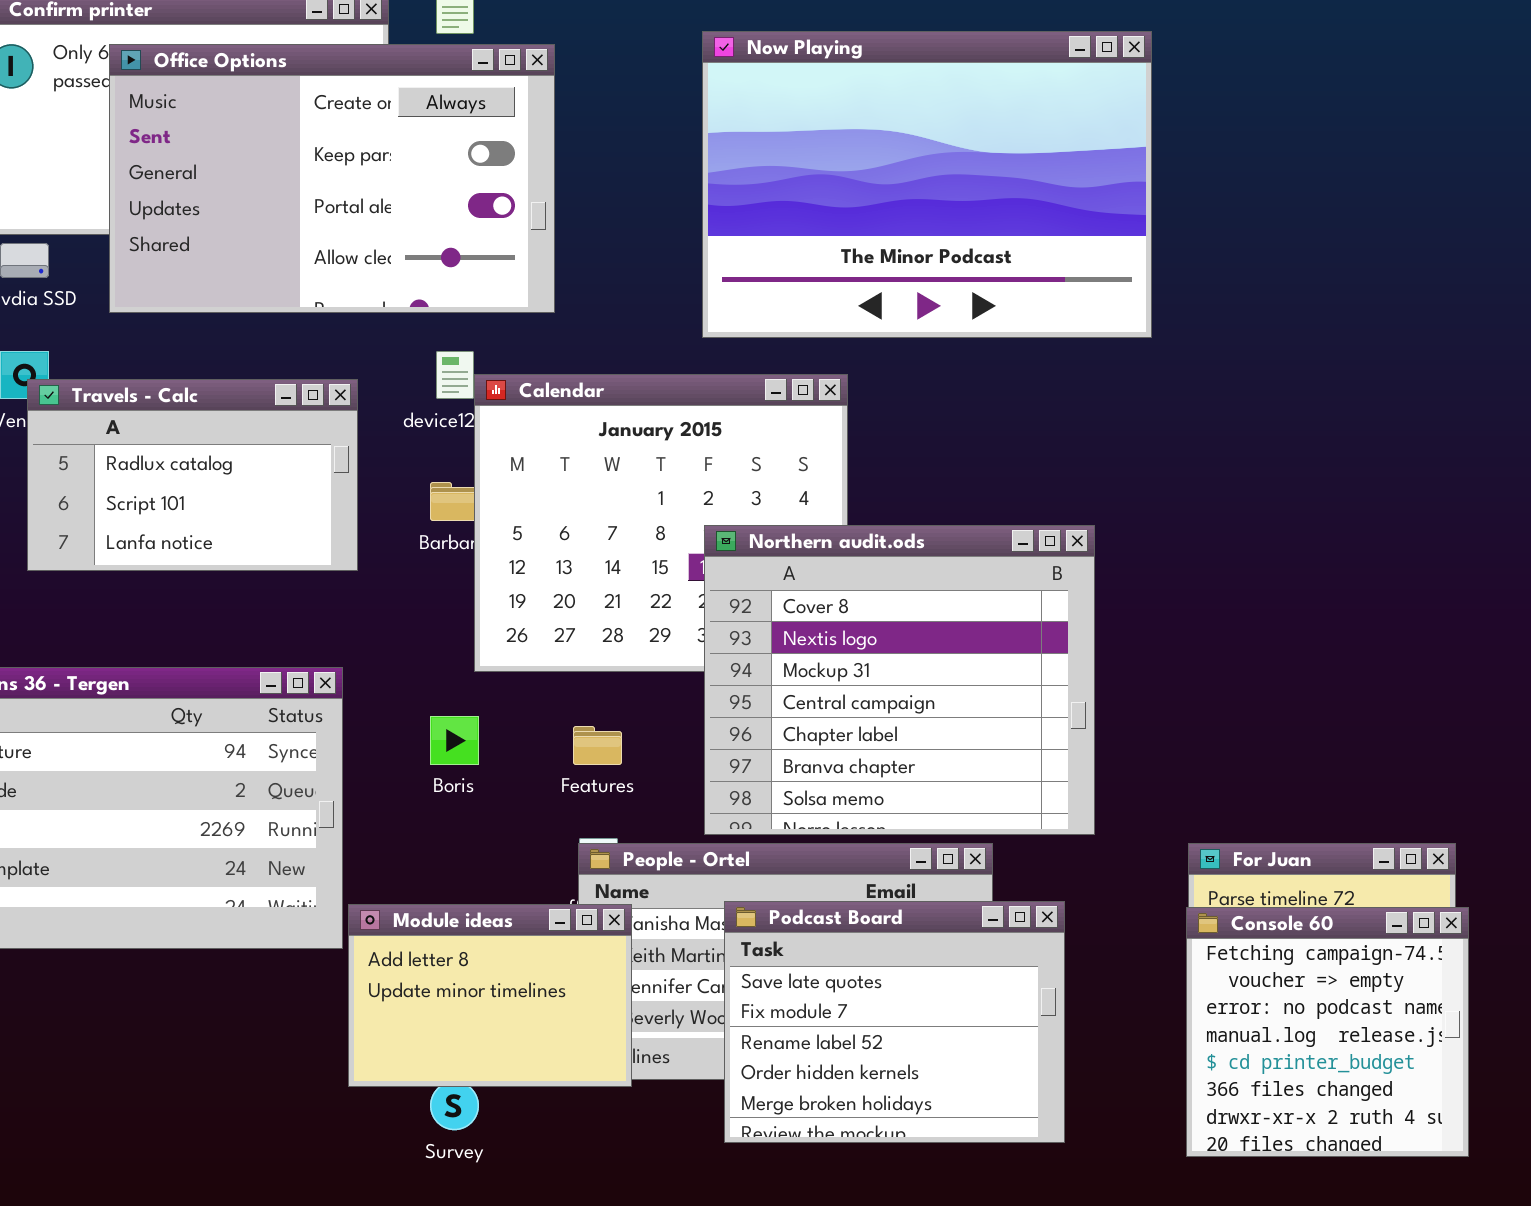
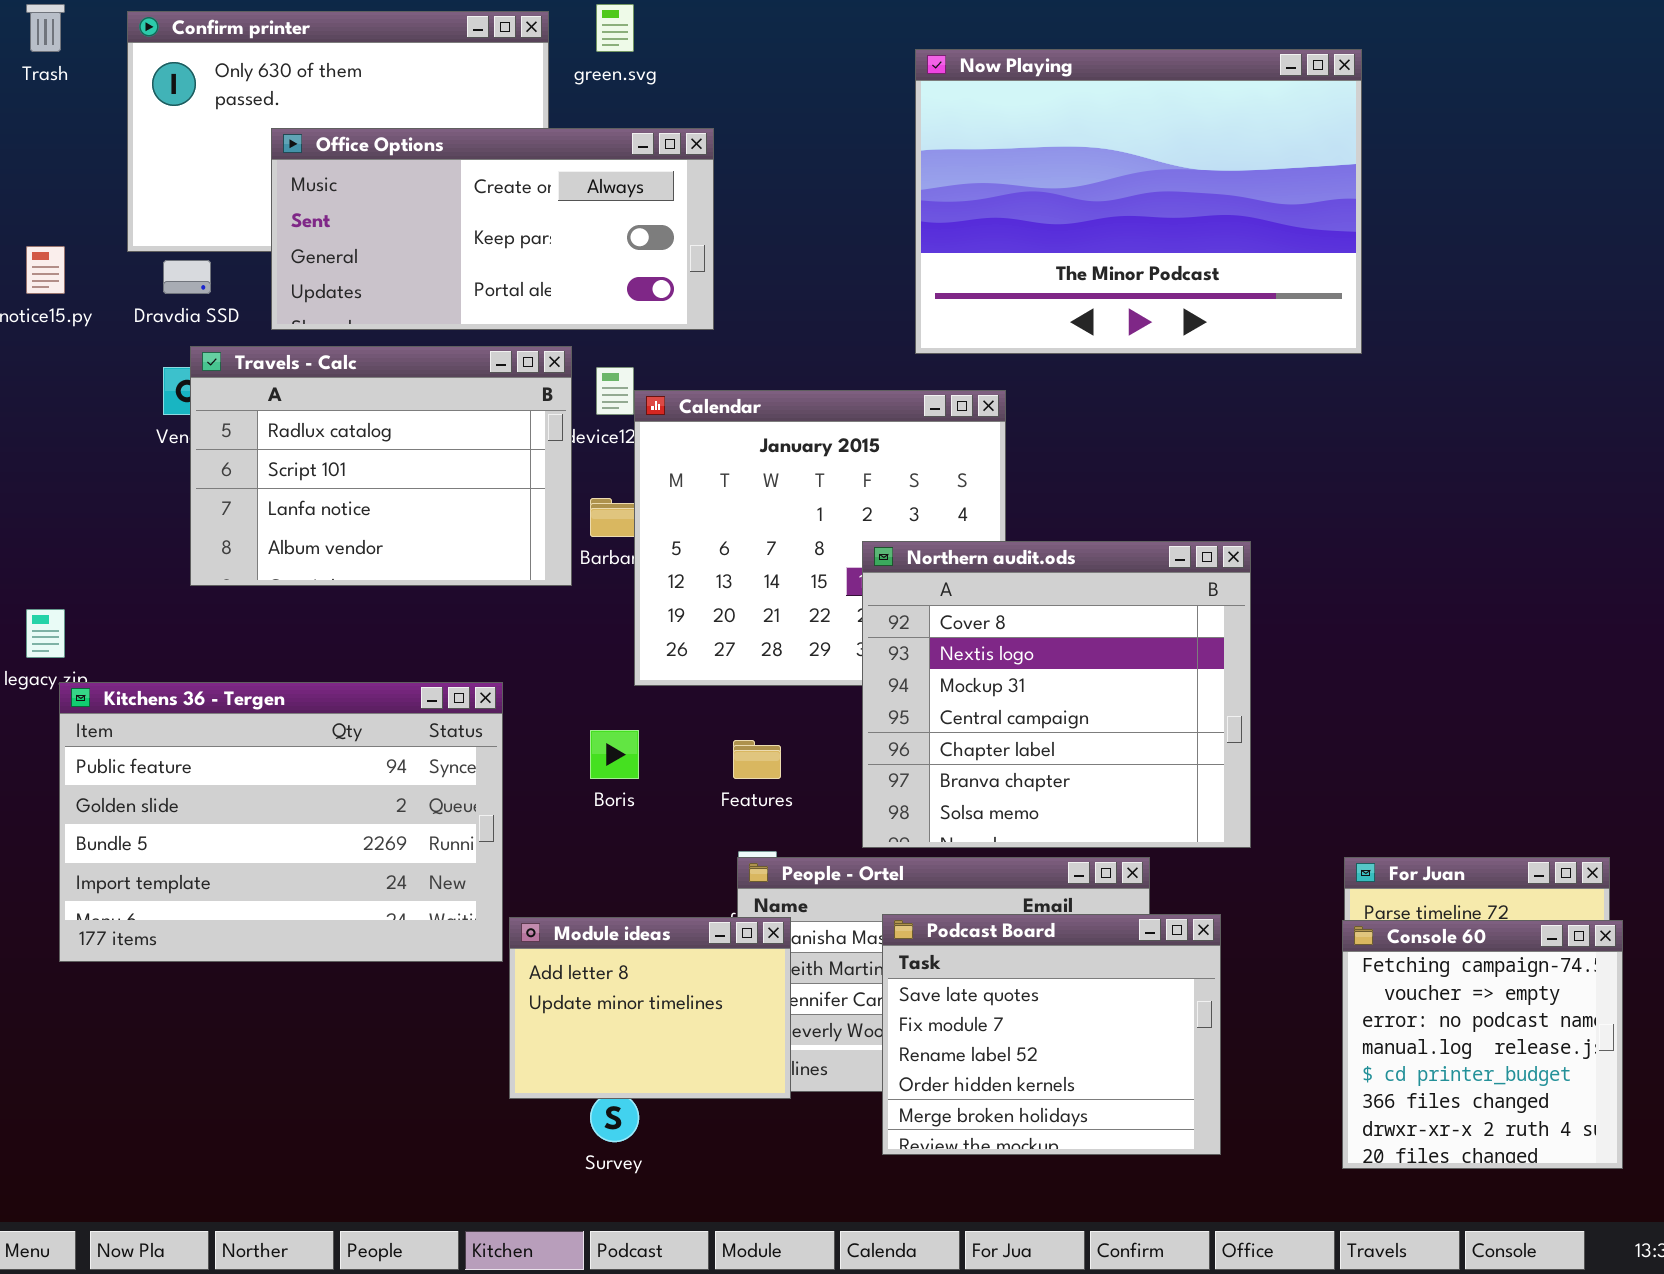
Now Playing: [702,31,1152,338] -> [915,49,1362,354], moved
Office Options: [109,44,555,313] -> [271,128,714,330], resized
Travels - Calc: [27,379,358,571] -> [190,346,572,586], resized

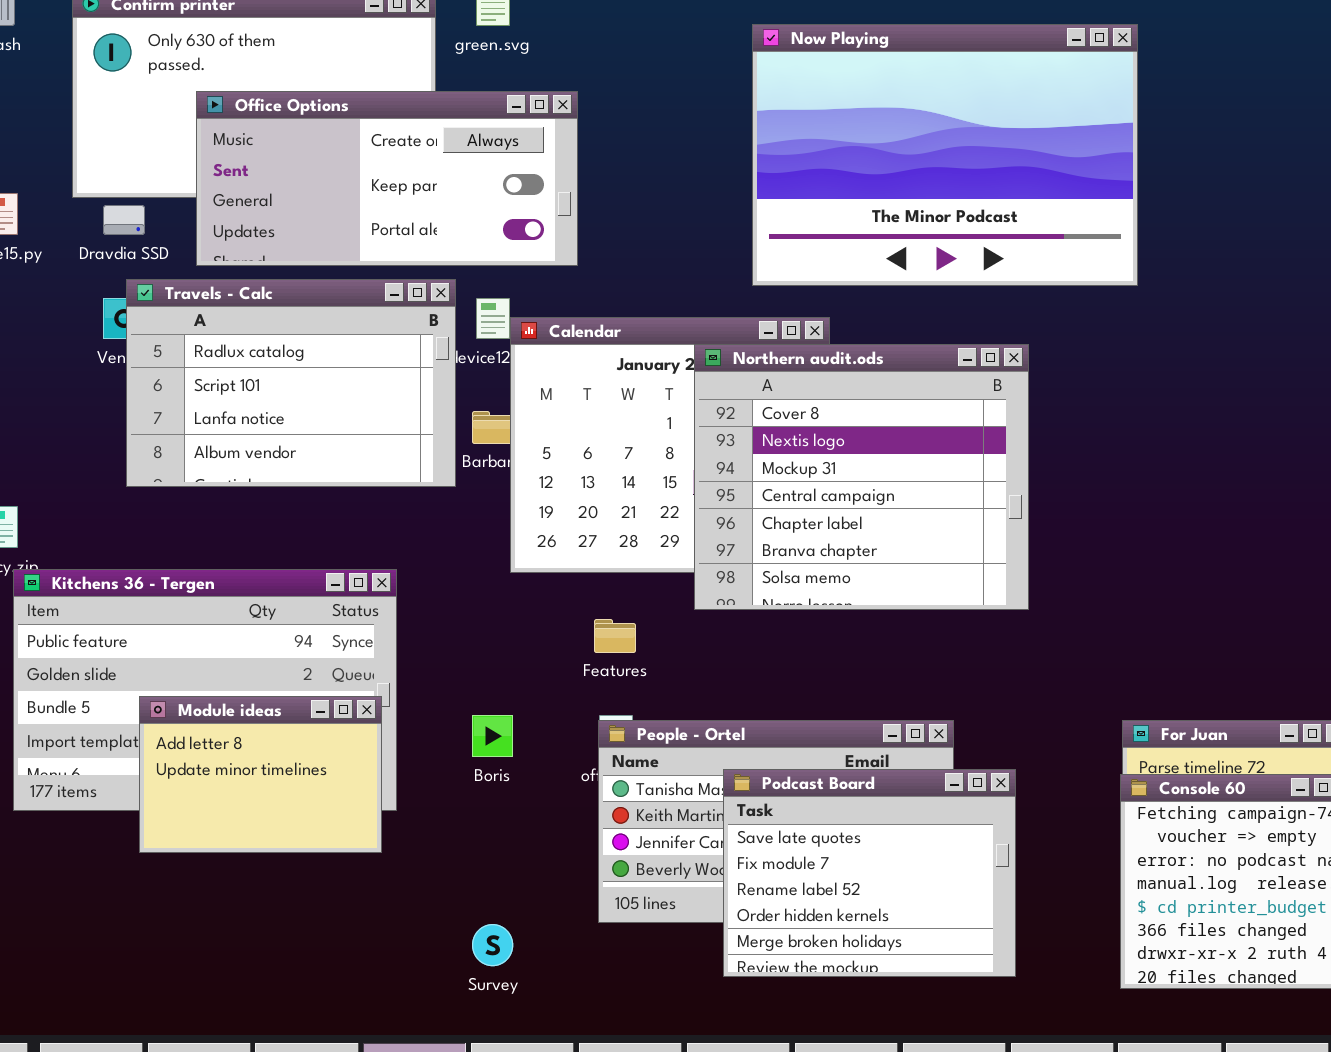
Northern audit.ods: [862,541,1251,848] -> [694,344,1029,610], moved
Boris: [590,730,639,779] -> [472,715,513,757], moved
Module ideas: [509,917,791,1099] -> [139,696,382,853], moved

